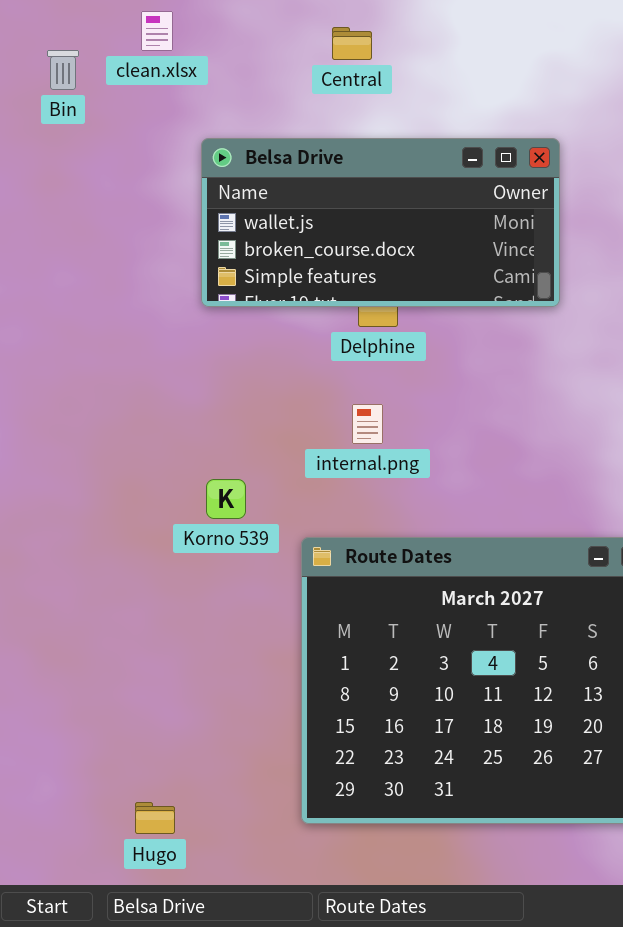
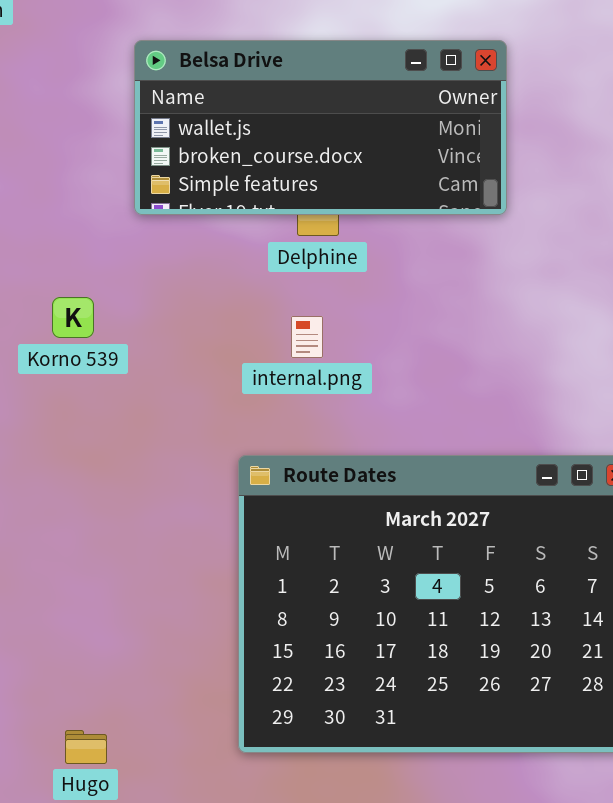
Korno 539: [206,479,246,519] -> [52,297,94,338], moved

